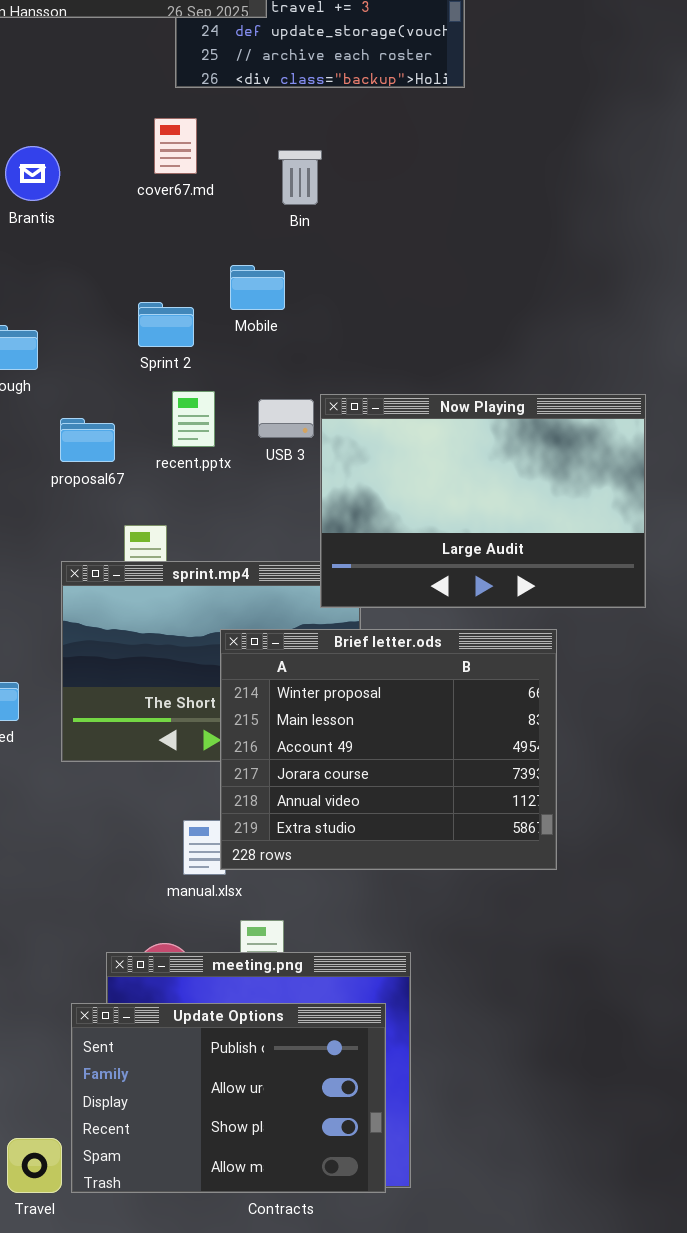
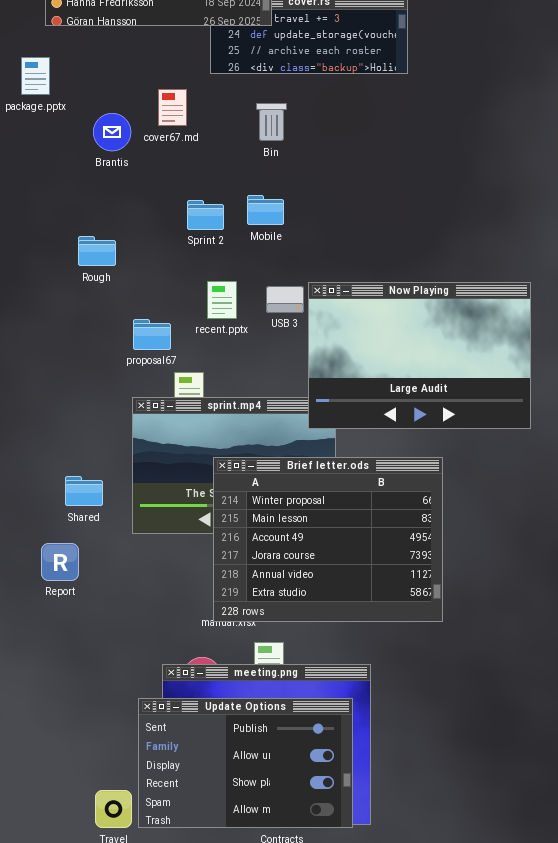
cover67.md: [154,118,197,174] -> [158,89,187,126], moved
Bin: [278,150,322,205] -> [256,103,287,141], moved
Sprint 2: [138,302,194,347] -> [187,200,224,230], moved
proposal67: [60,418,115,462] -> [133,319,171,350], moved
Brief letter.ods: [220,629,557,870] -> [213,457,443,622], moved

